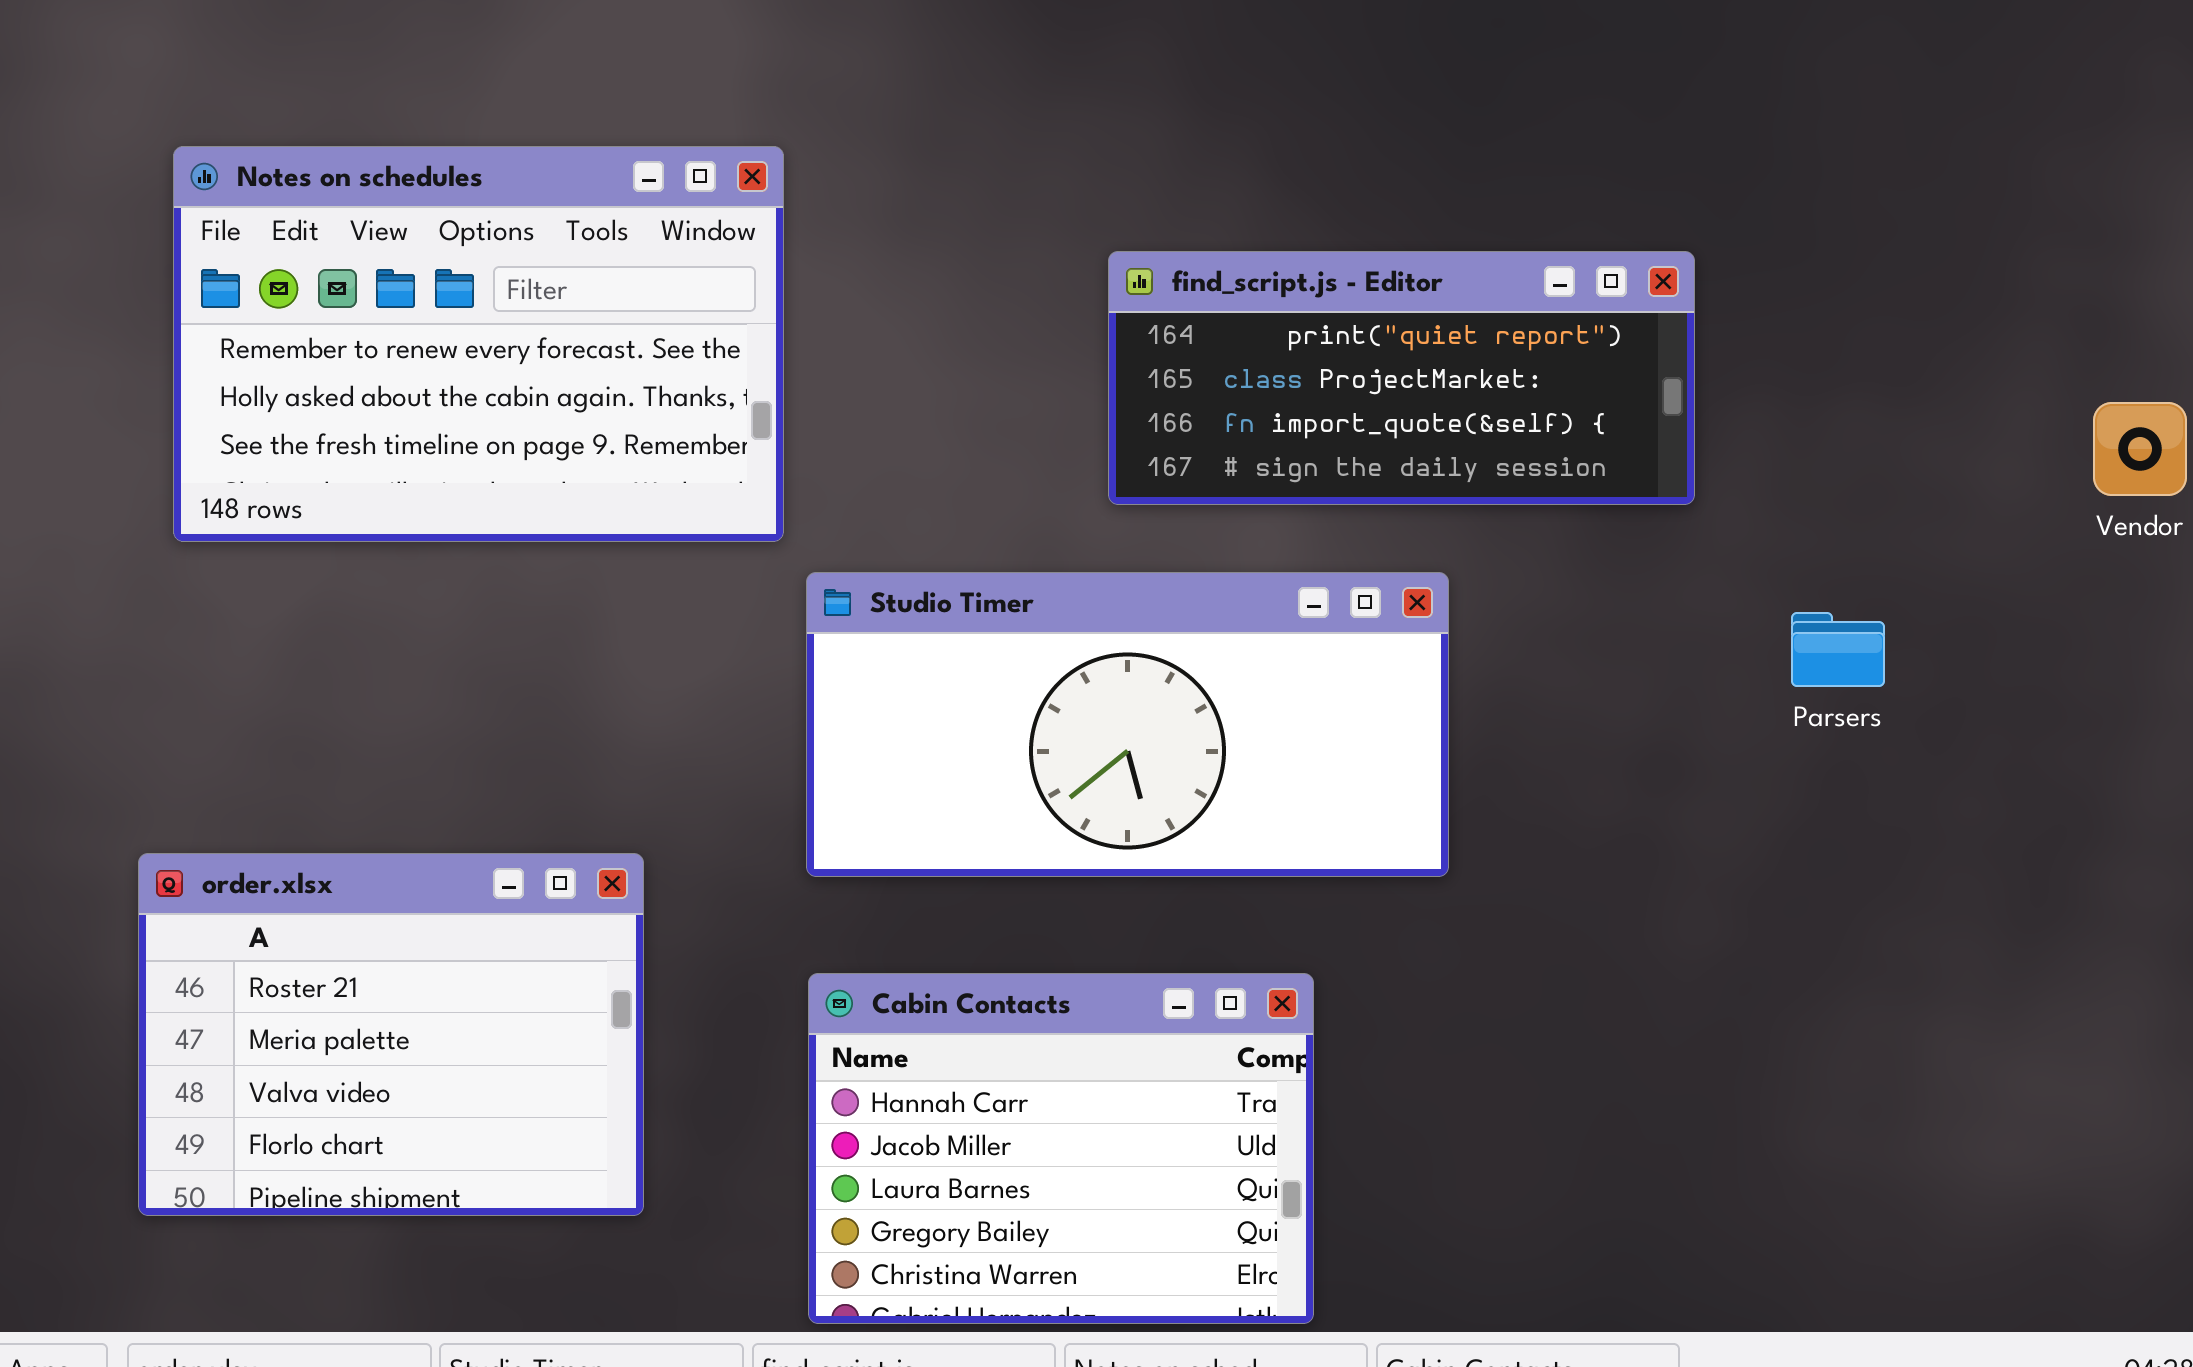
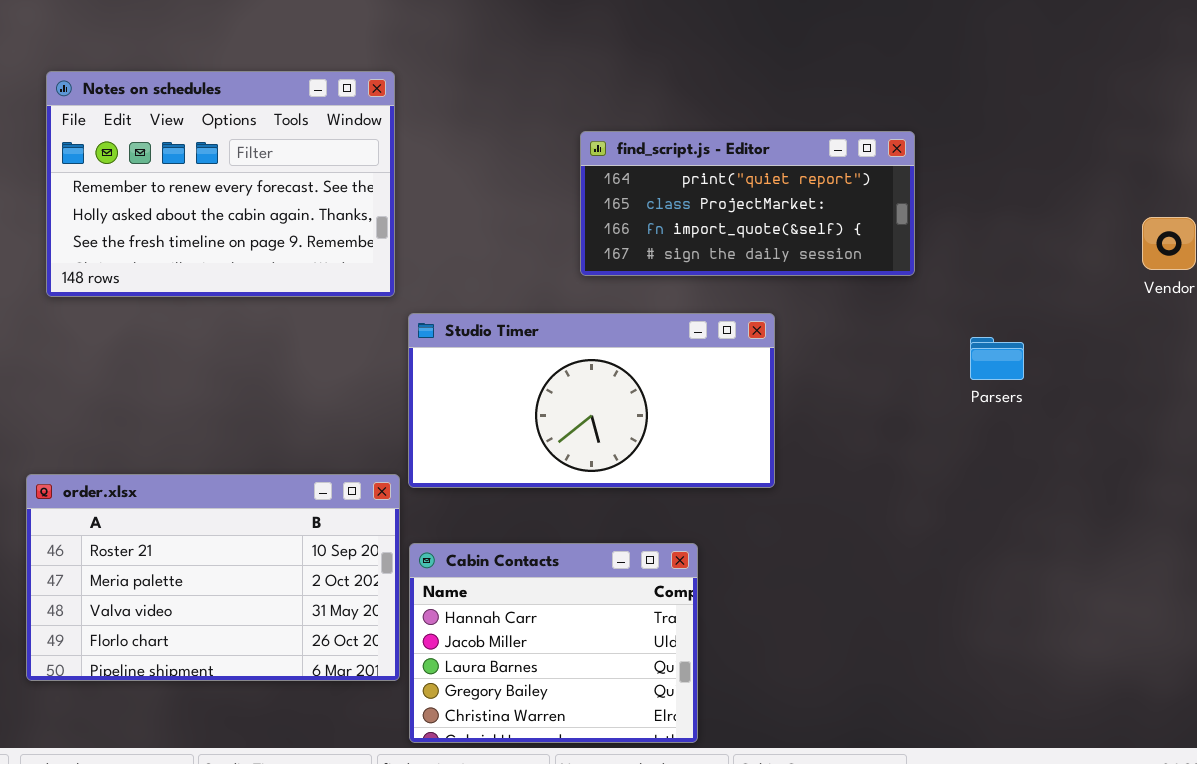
order.xlsx: [138,853,644,1216] -> [26,474,400,681], resized

